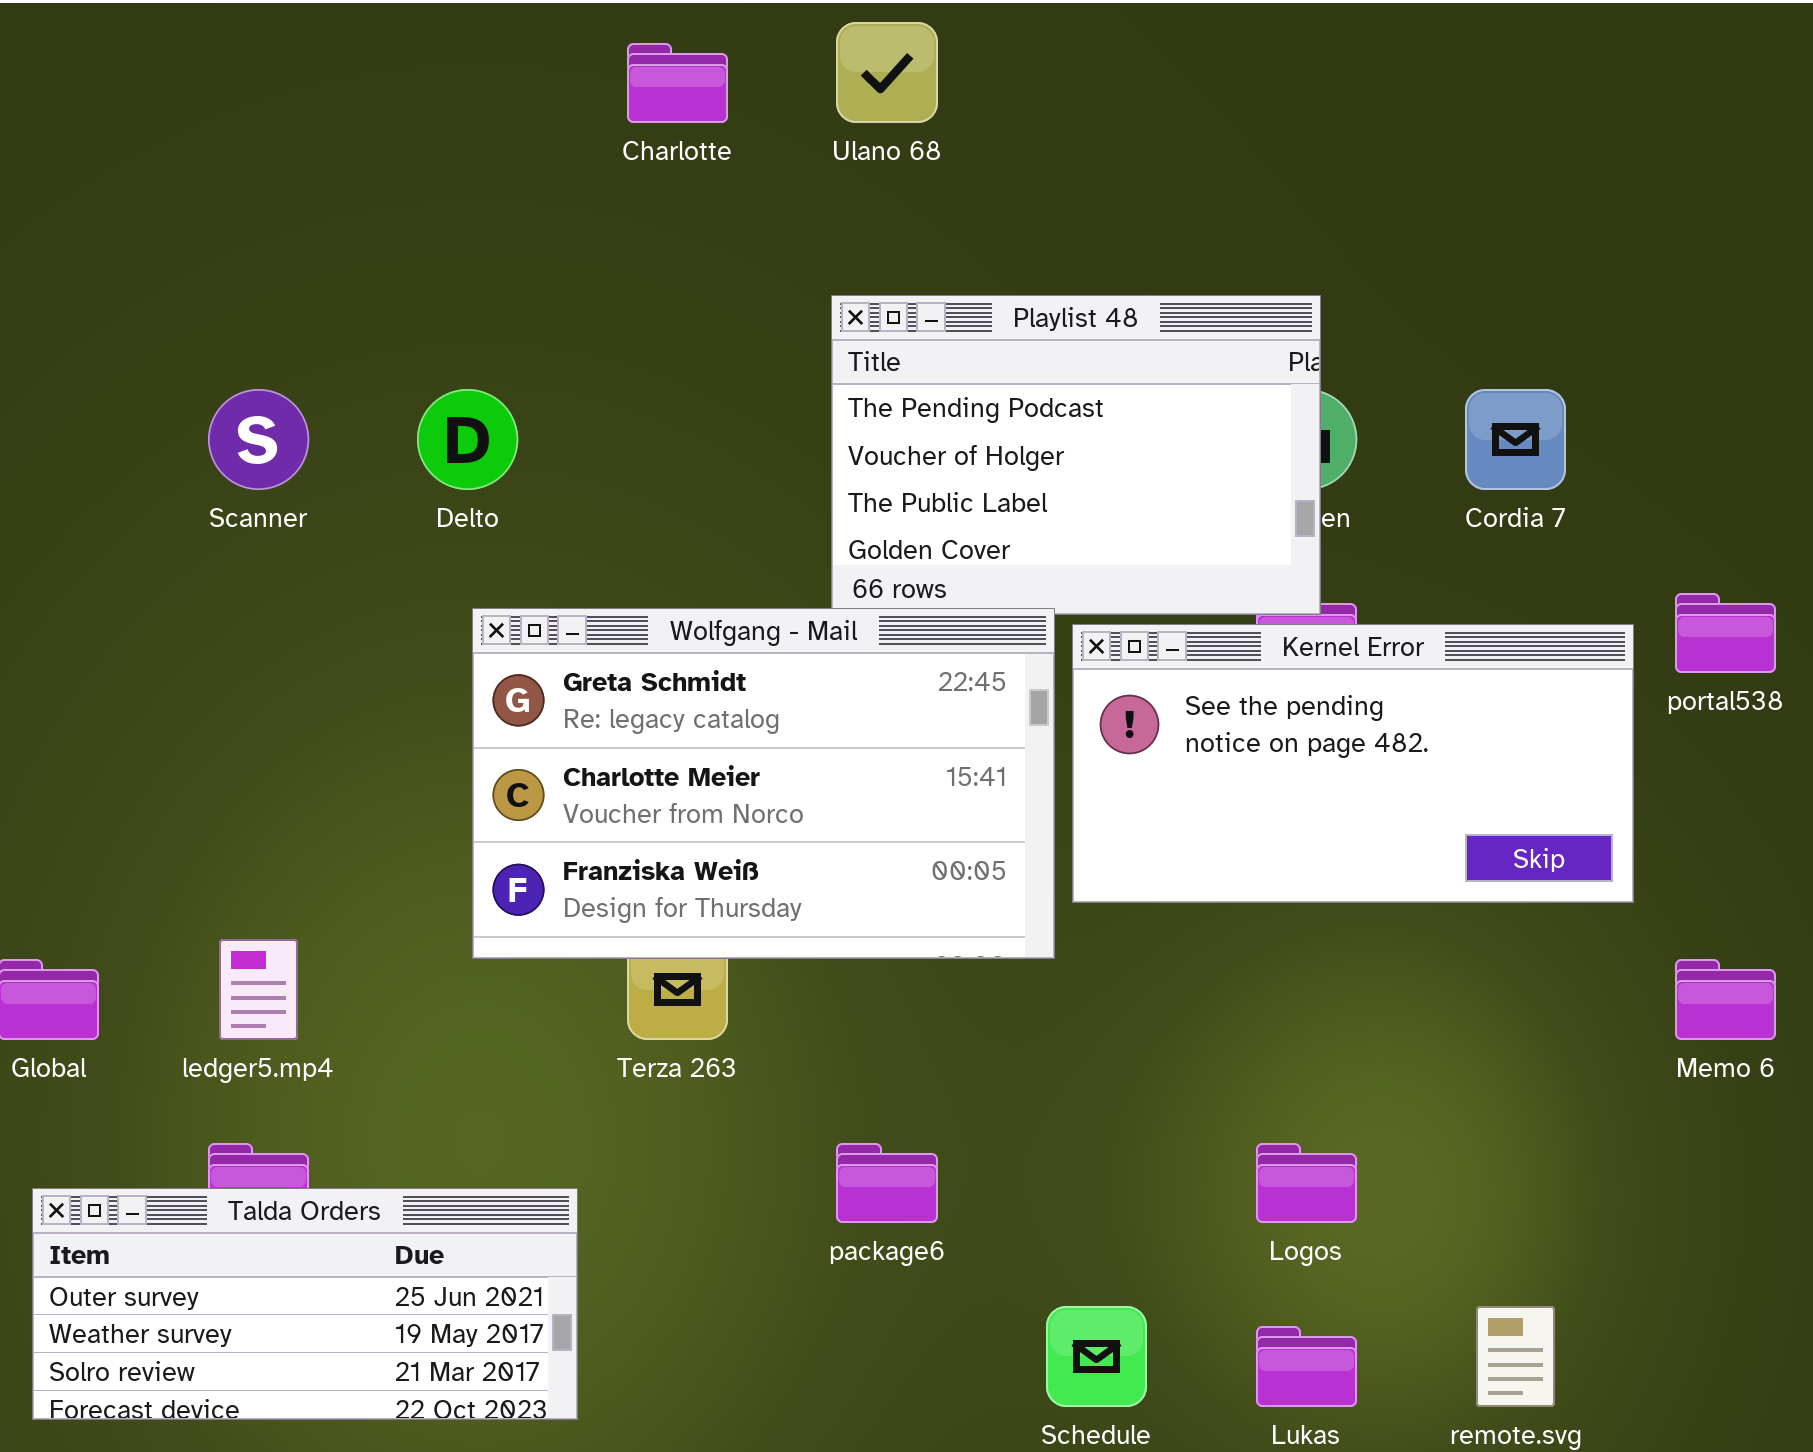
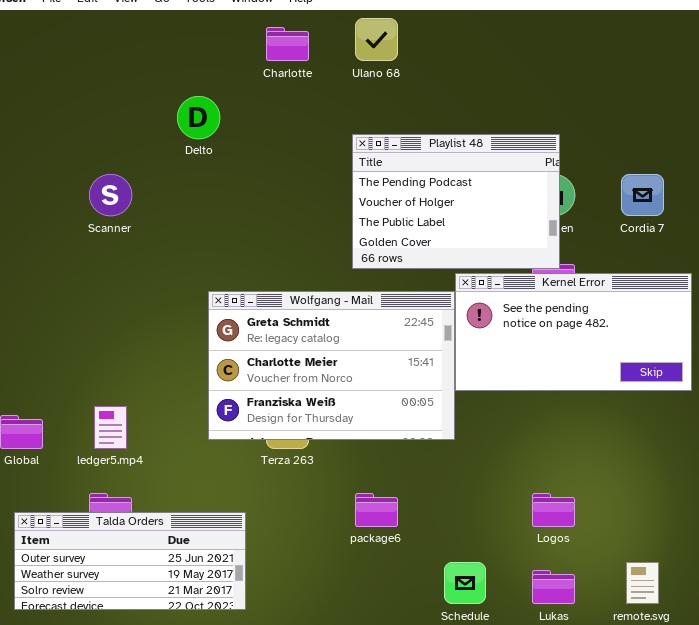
Delto: [417,389,518,490] -> [177,96,220,139], moved
Wolfgang - Mail: [472,608,1055,959] -> [208,291,455,440], moved

